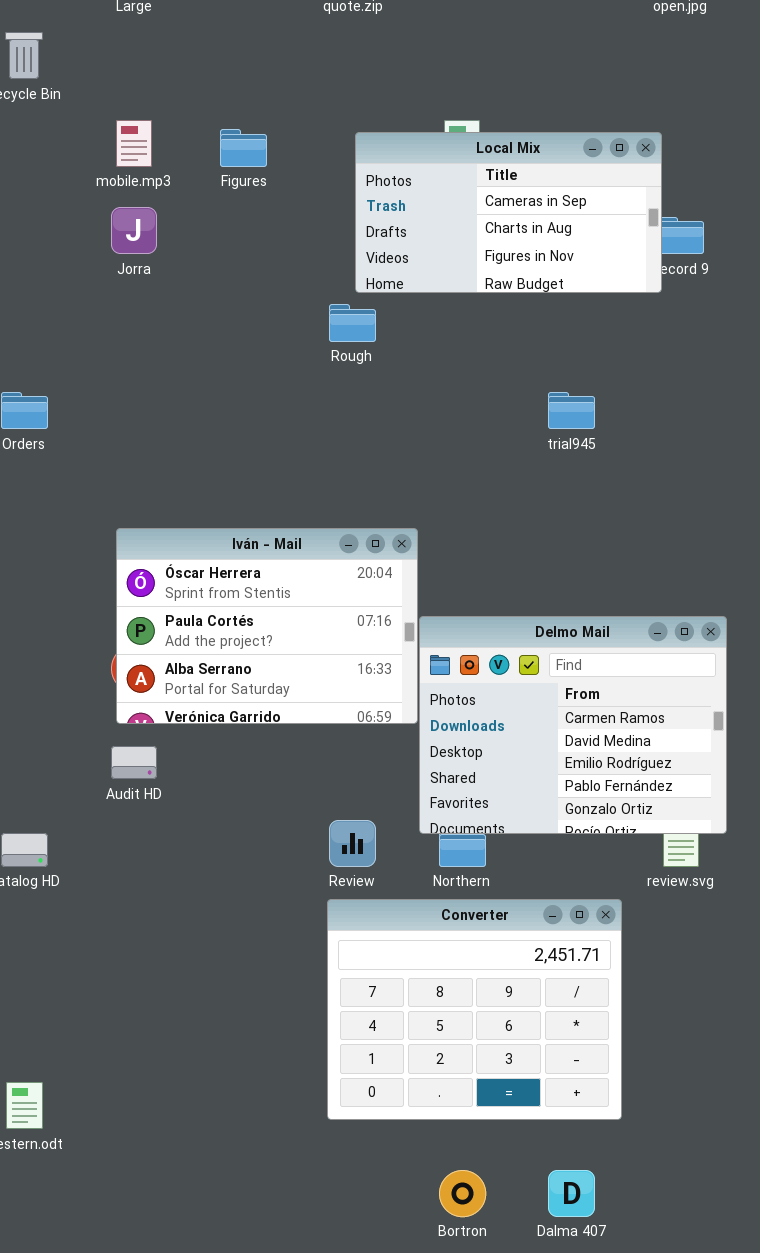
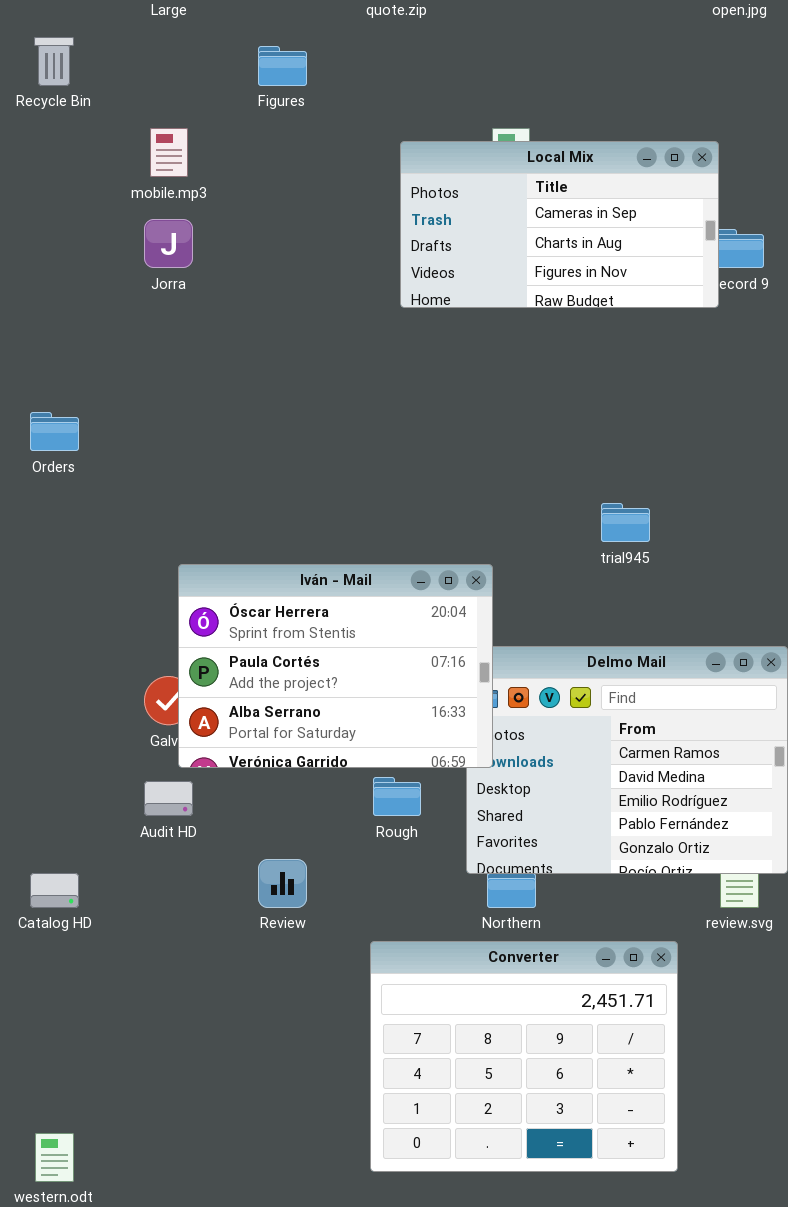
Figures: [220,129,267,167] -> [258,46,307,86], moved
Rough: [329,304,376,342] -> [373,777,421,816], moved
trial945: [548,392,595,429] -> [601,503,650,542], moved
Iván - Mail: [116,528,418,724] -> [178,564,493,768], moved
Review: [329,820,376,867] -> [258,859,307,908], moved

